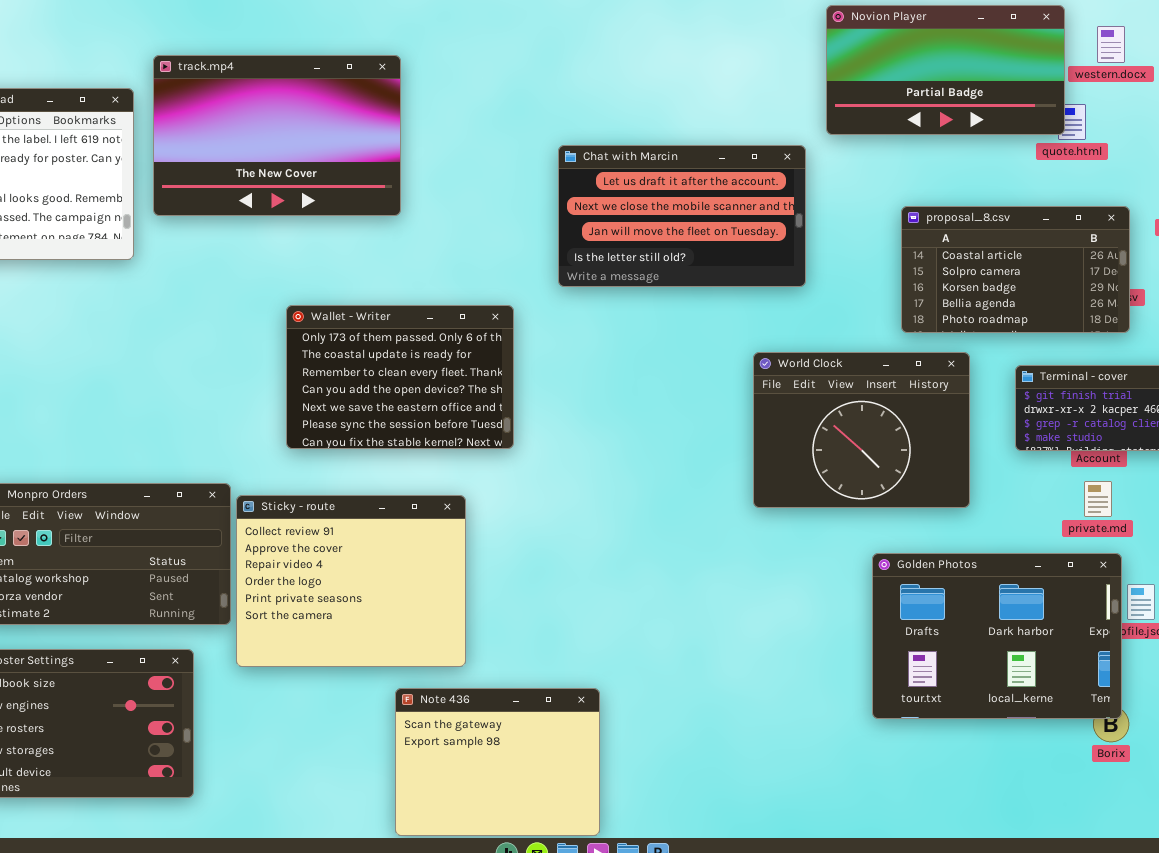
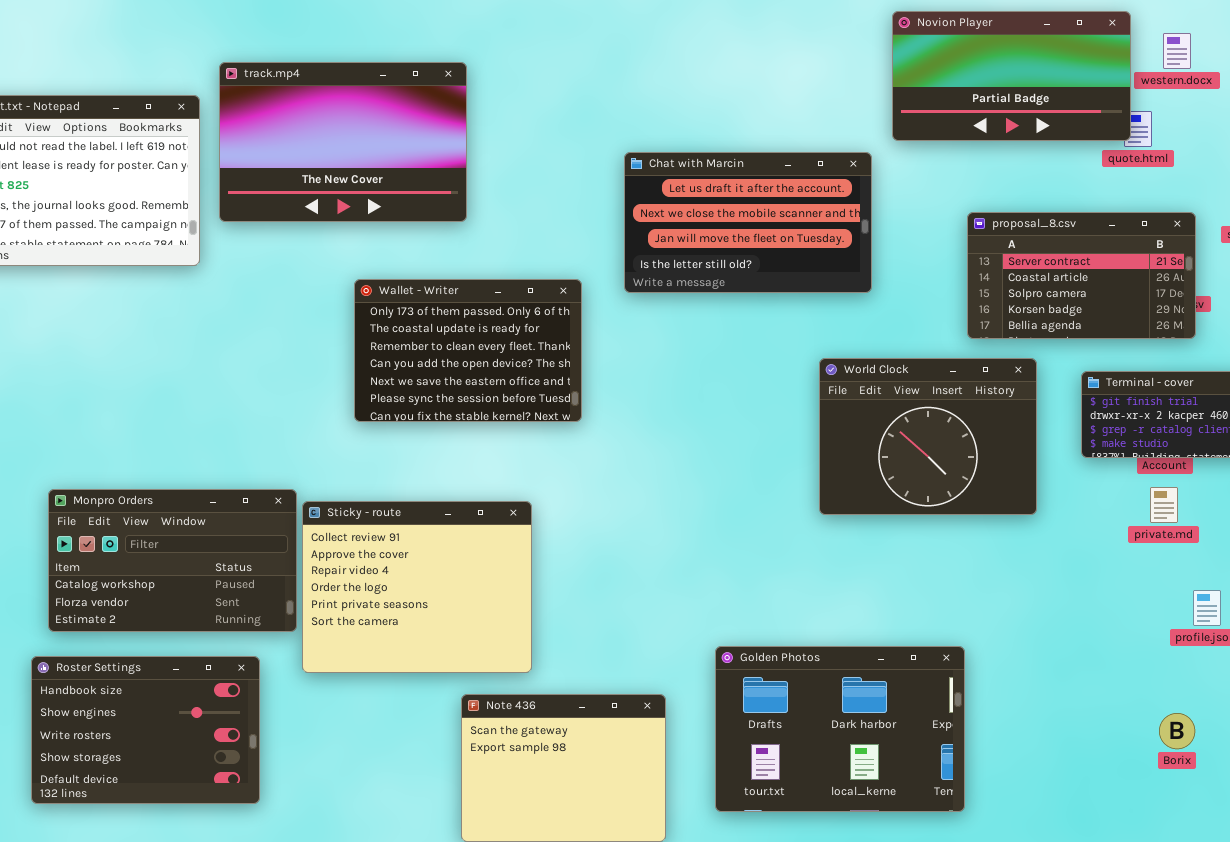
proposal_8.csv: [901,206,1130,333] -> [967,212,1196,339], scrolled up 1 row
Wallet - Writer: [286,305,514,449] -> [354,279,582,422], moved
Golden Photos: [872,553,1122,719] -> [715,646,965,812], moved

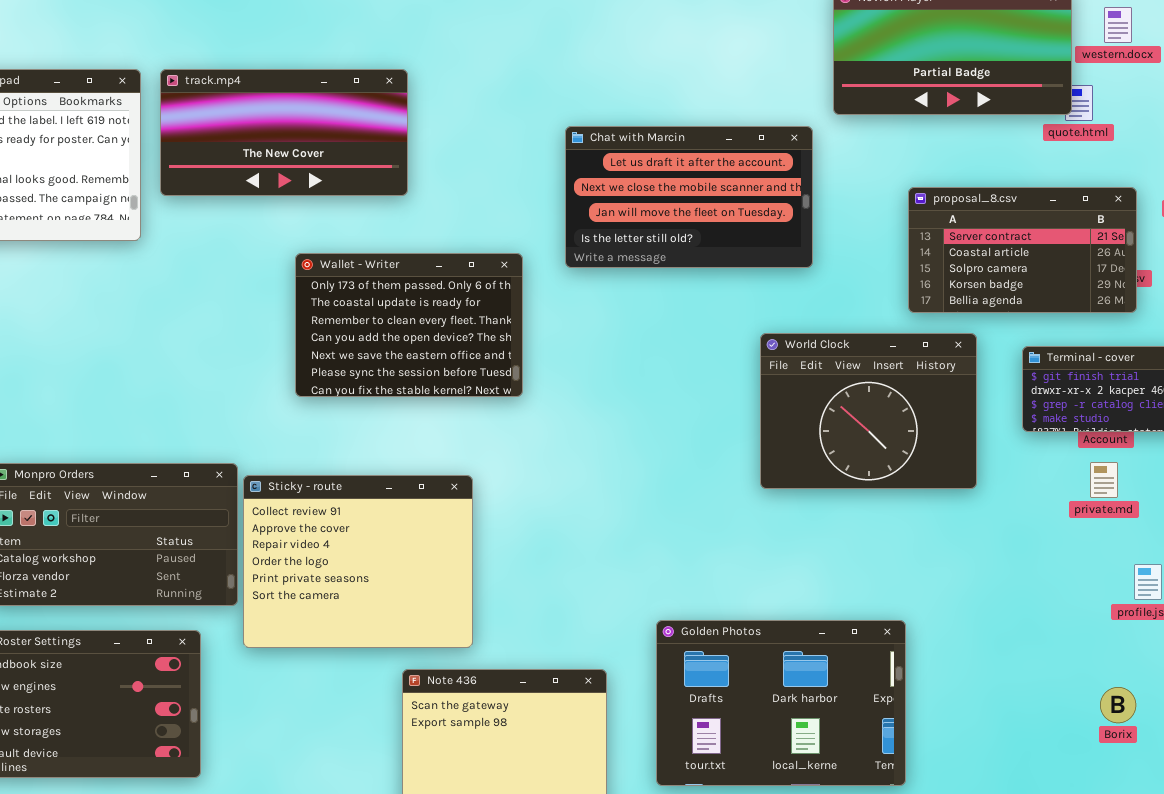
track.mp4: [219,62,467,222] -> [160,69,408,196], resized

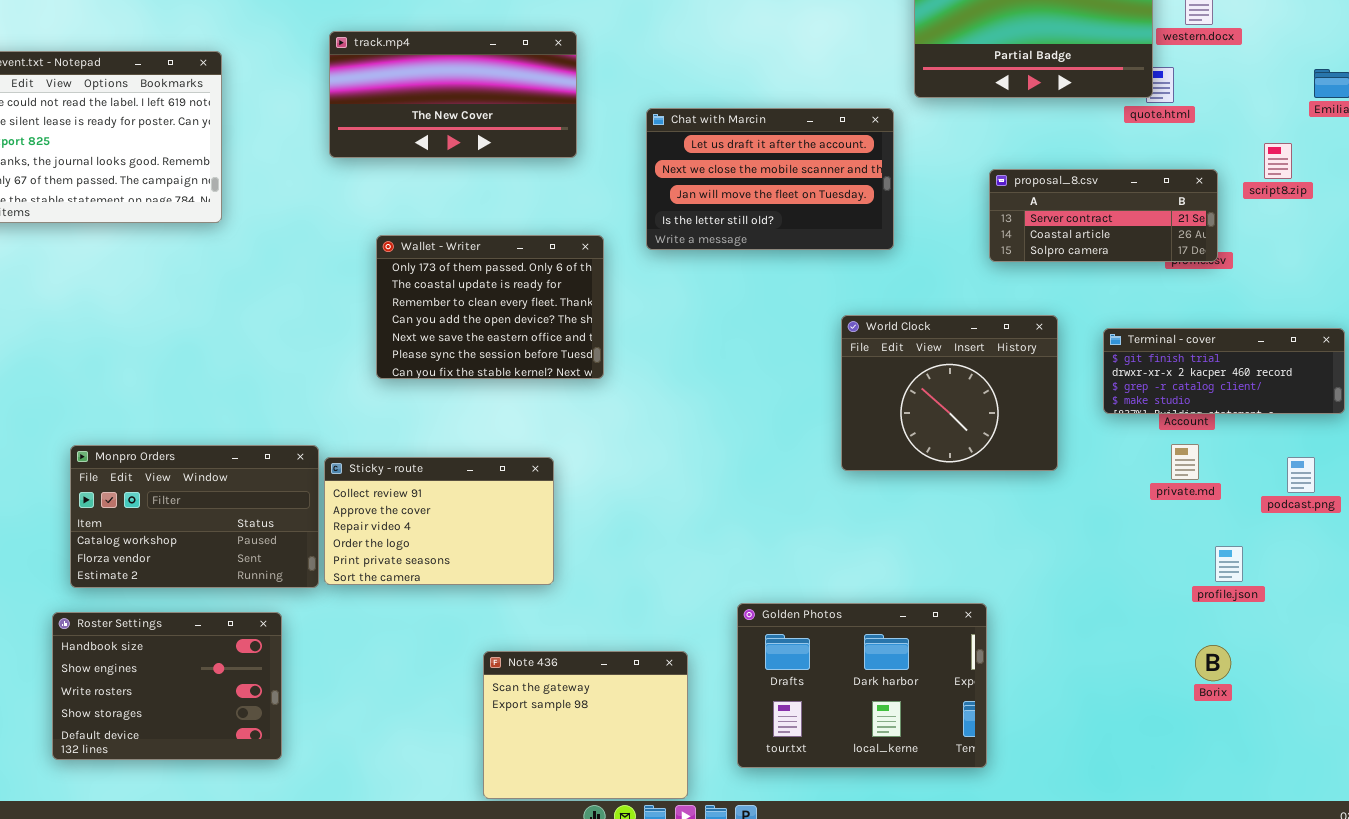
track.mp4: [160,69,408,196] -> [329,31,577,158], moved
proposal_8.csv: [908,187,1137,313] -> [989,169,1218,262], resized
Sticky - route: [243,475,473,648] -> [324,457,554,585], resized
Borix: [1100,687,1136,723] -> [1195,645,1231,681], moved

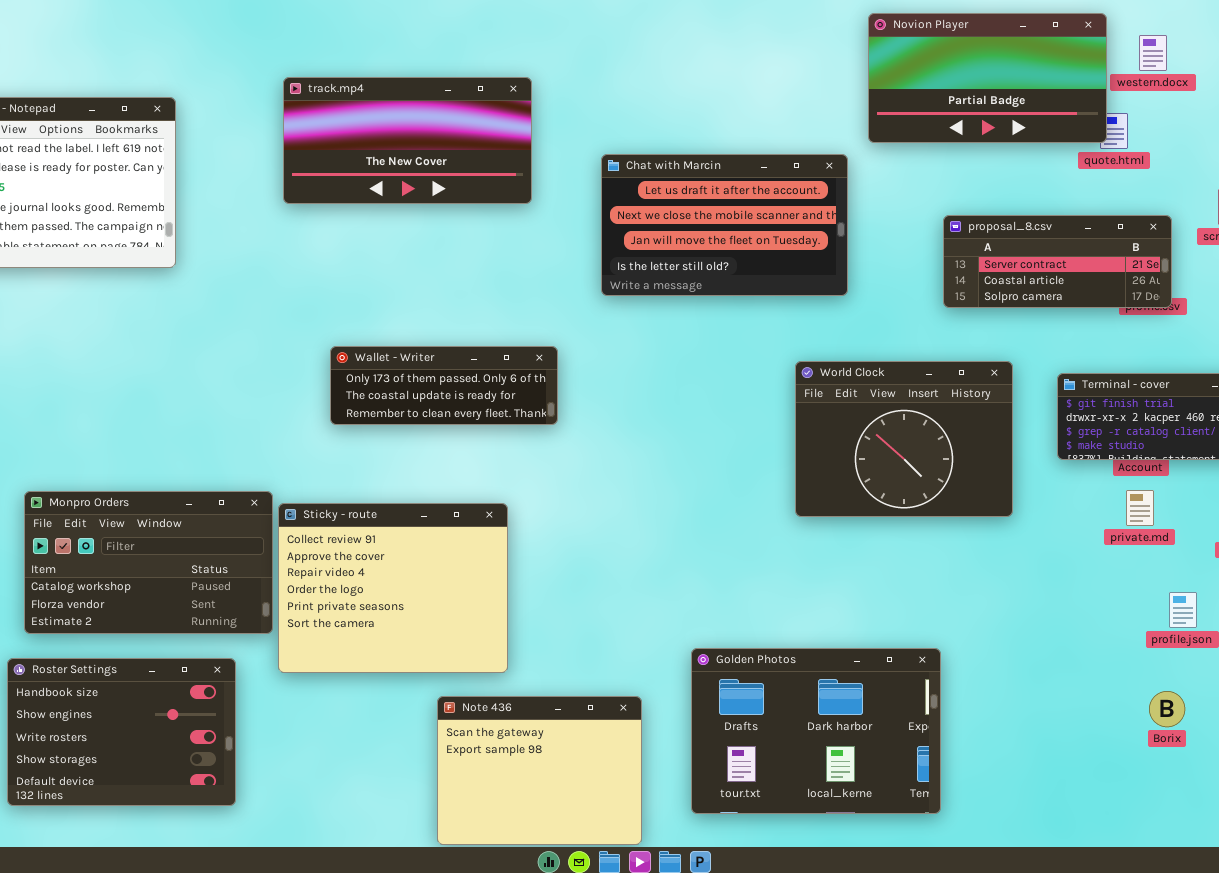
Wallet - Writer: [376,235,604,379] -> [330,346,558,425], resized
Sticky - route: [324,457,554,585] -> [278,503,508,673], resized

